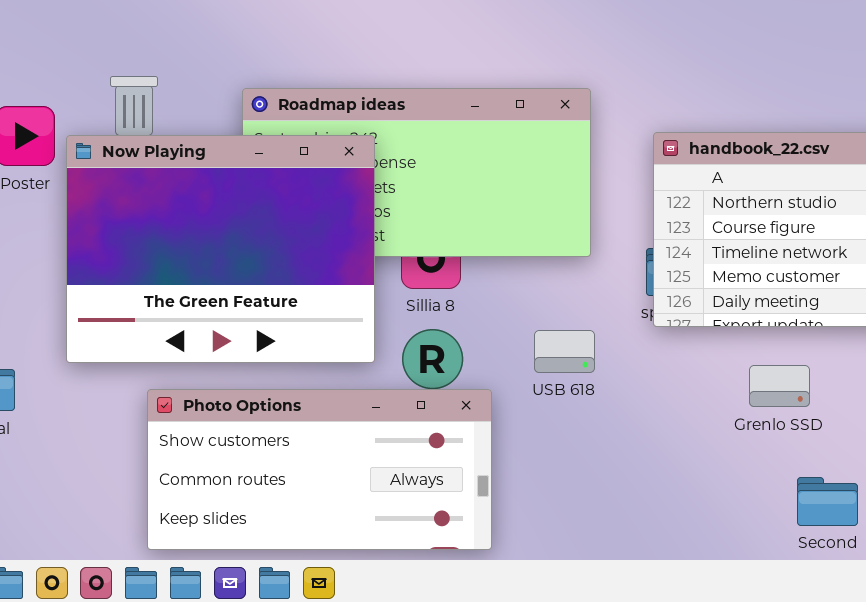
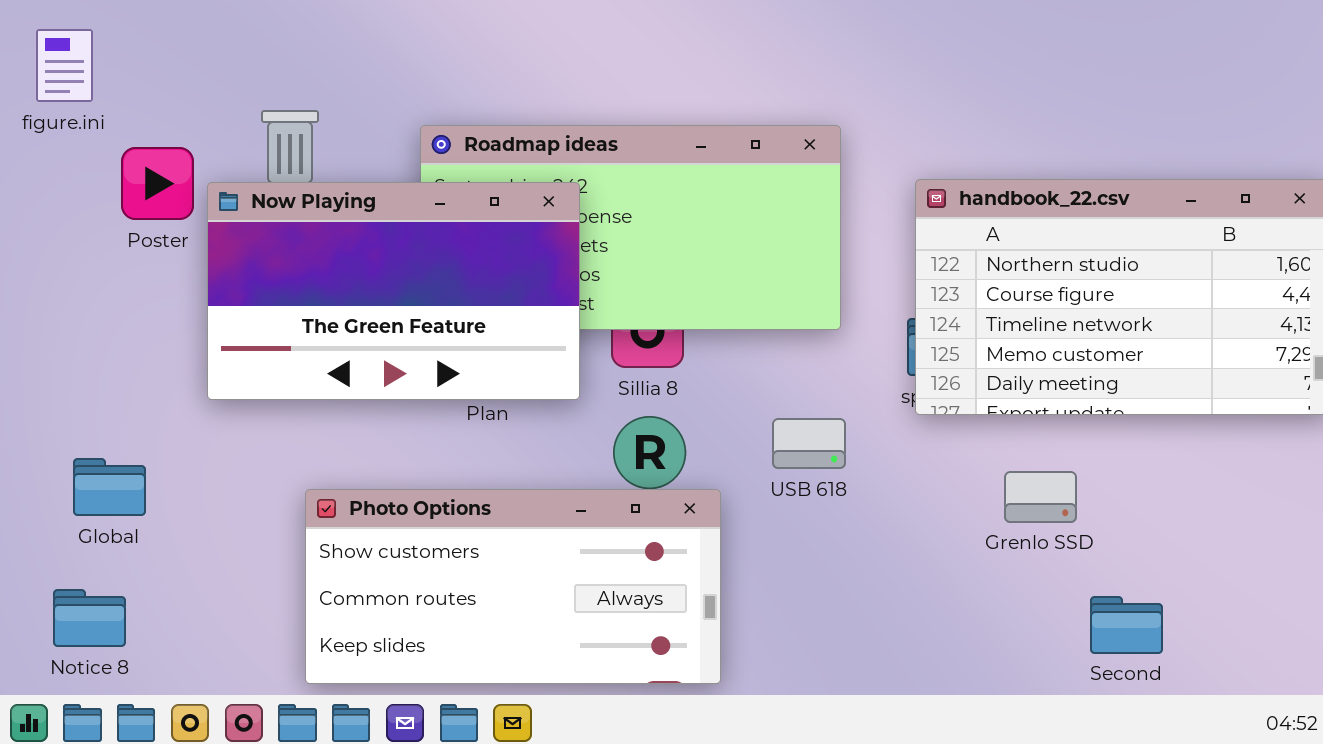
Now Playing: [66,135,375,363] -> [207,182,580,400], resized
Grenlo SSD: [749,365,810,407] -> [1004,471,1077,523], moved

